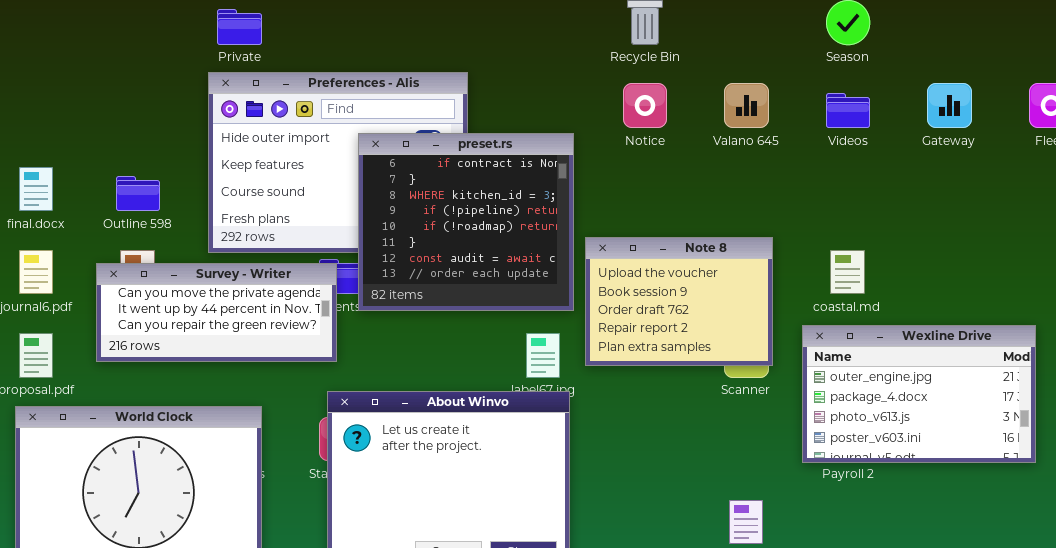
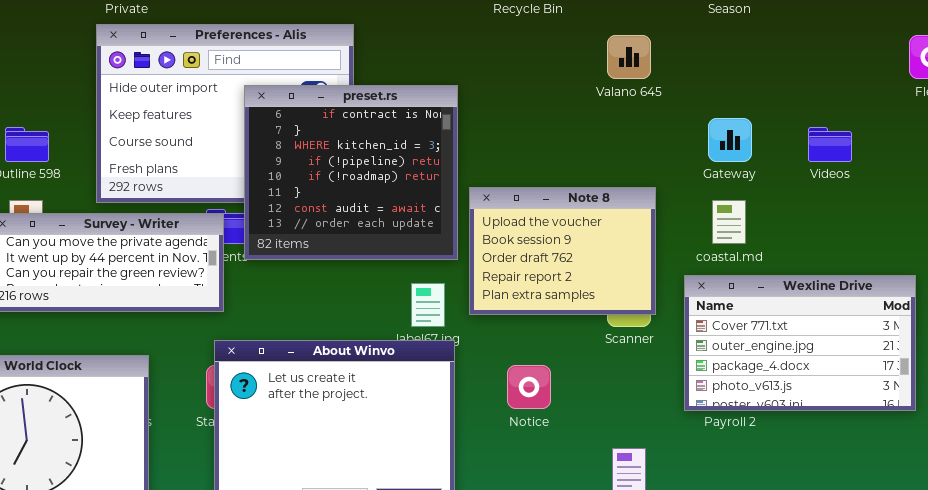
Notice: [623,83,667,128] -> [507,365,551,409], moved
Gateway: [927,83,972,128] -> [708,118,752,162], moved
Videos: [826,93,870,128] -> [808,127,852,162], moved
Wexline Drive: [802,325,1036,463] -> [684,275,916,411], scrolled up 1 row

